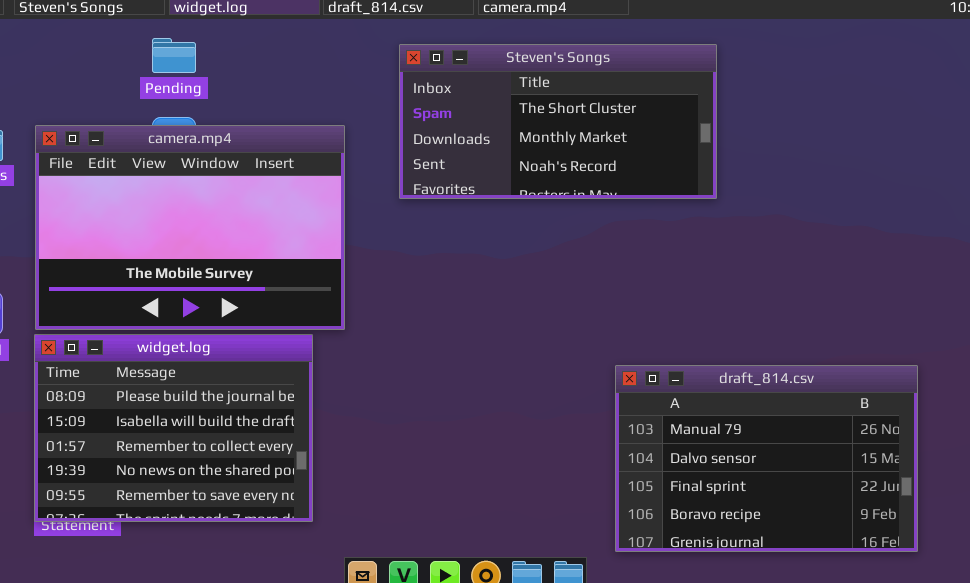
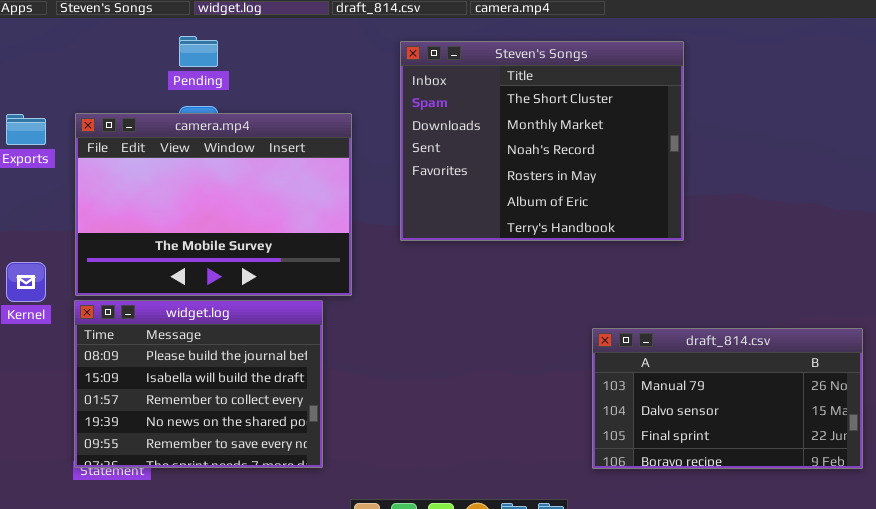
Steven's Songs: [399,44,717,199] -> [400,41,684,241], resized
draft_814.csv: [615,365,918,552] -> [592,328,863,469], resized

